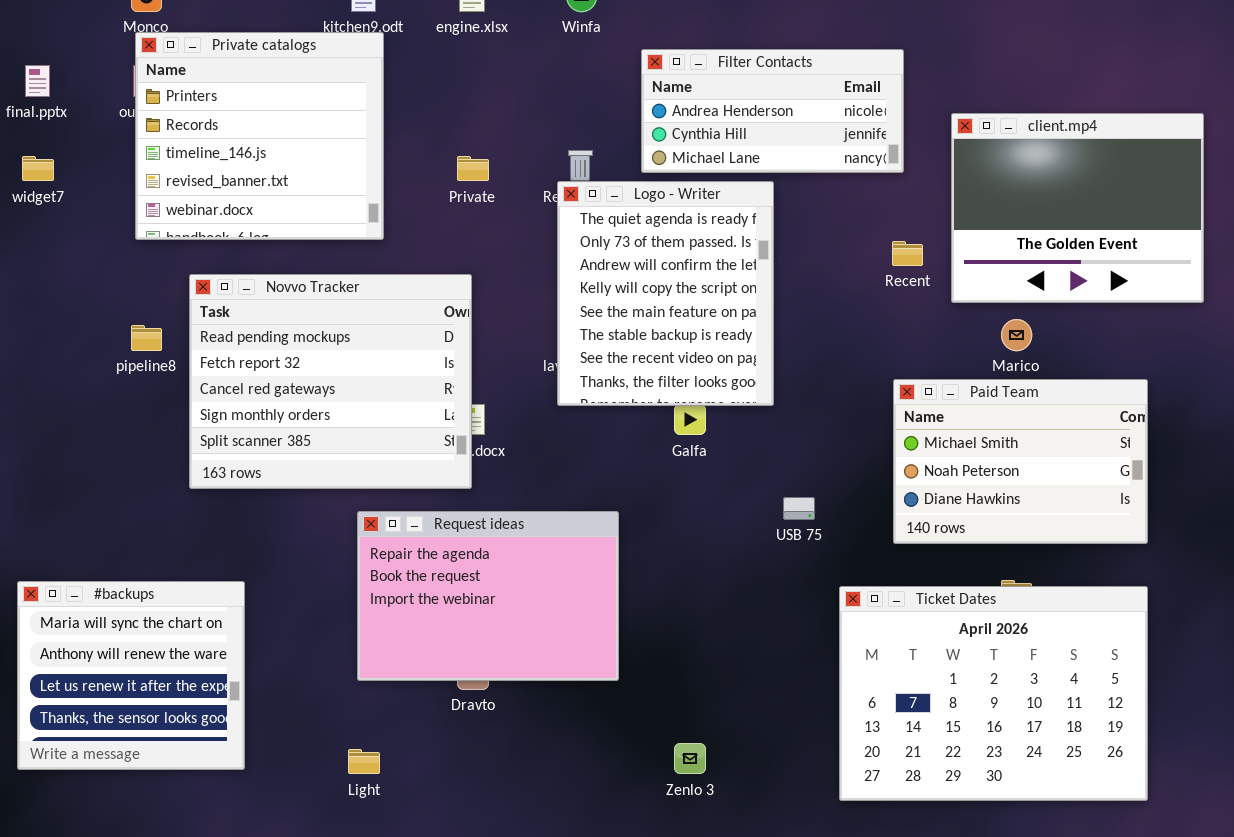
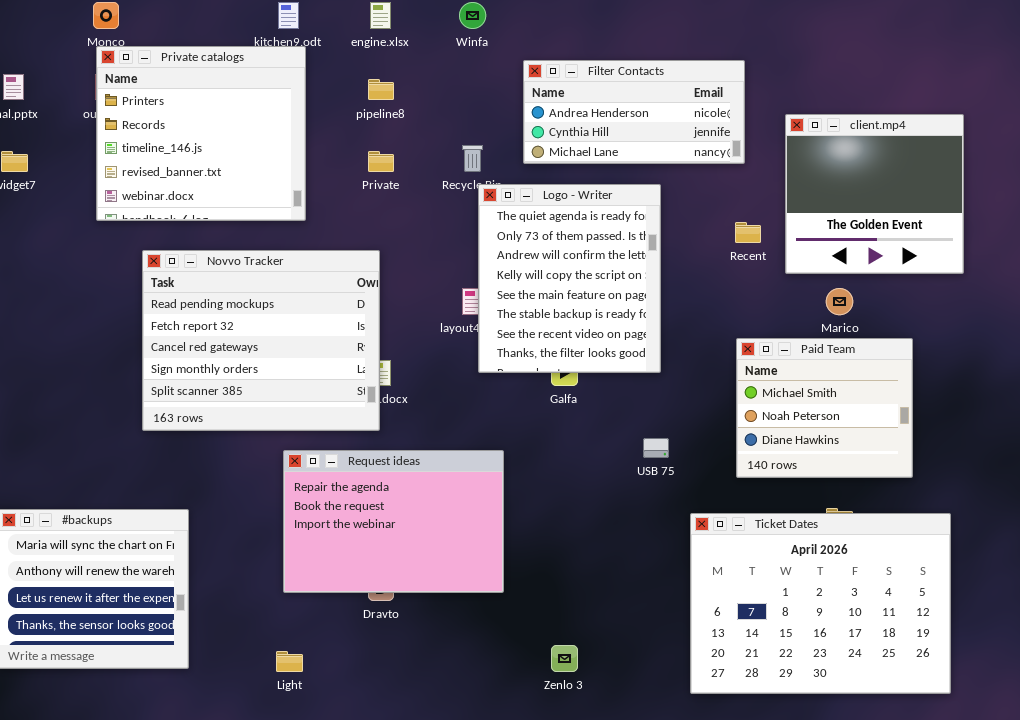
client.mp4: [951,113,1204,303] -> [785,114,964,274], resized
Logo - Writer: [557,181,774,406] -> [478,184,661,373], moved
pipeline8: [131,325,162,351] -> [368,79,394,100], moved
Paid Team: [893,379,1148,544] -> [736,338,913,478], resized

